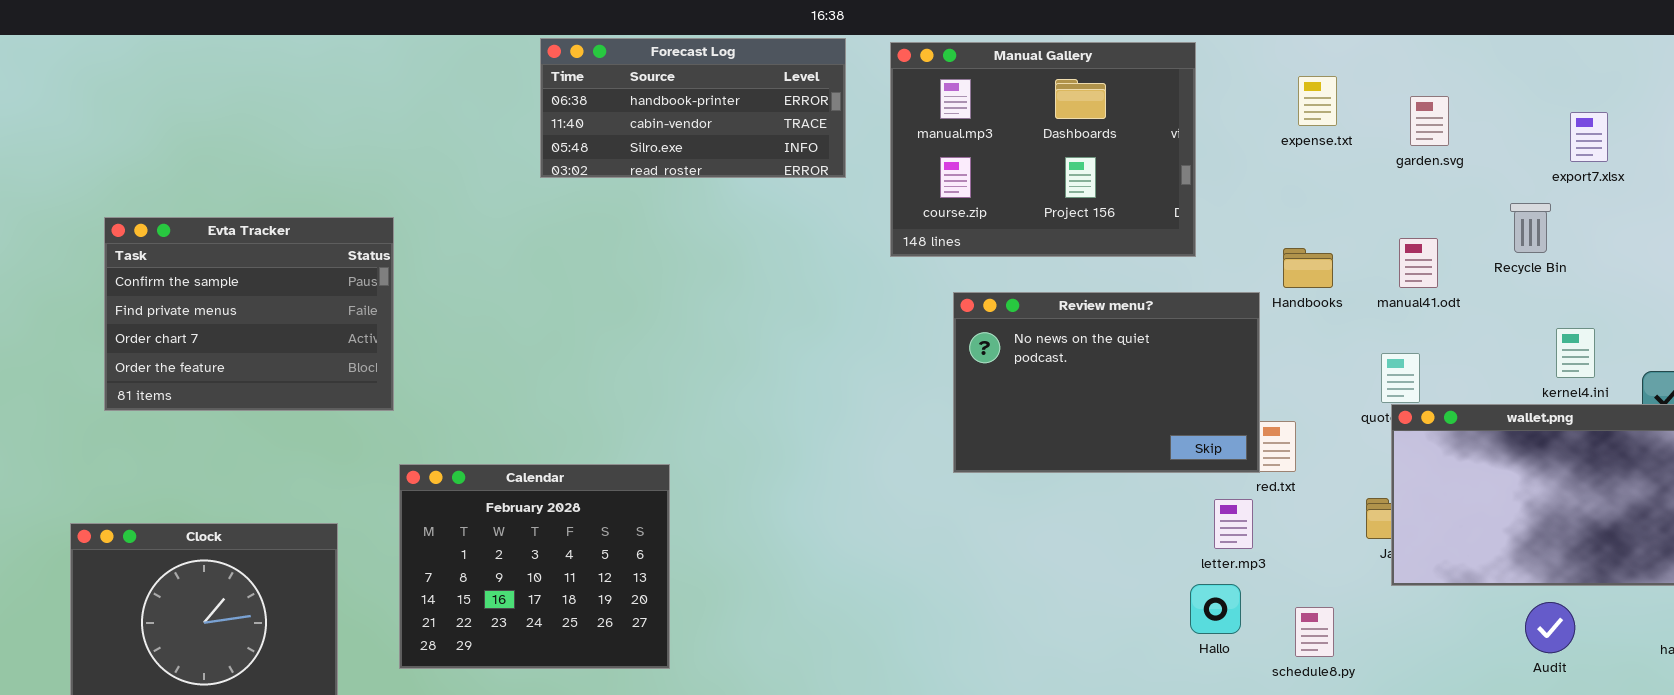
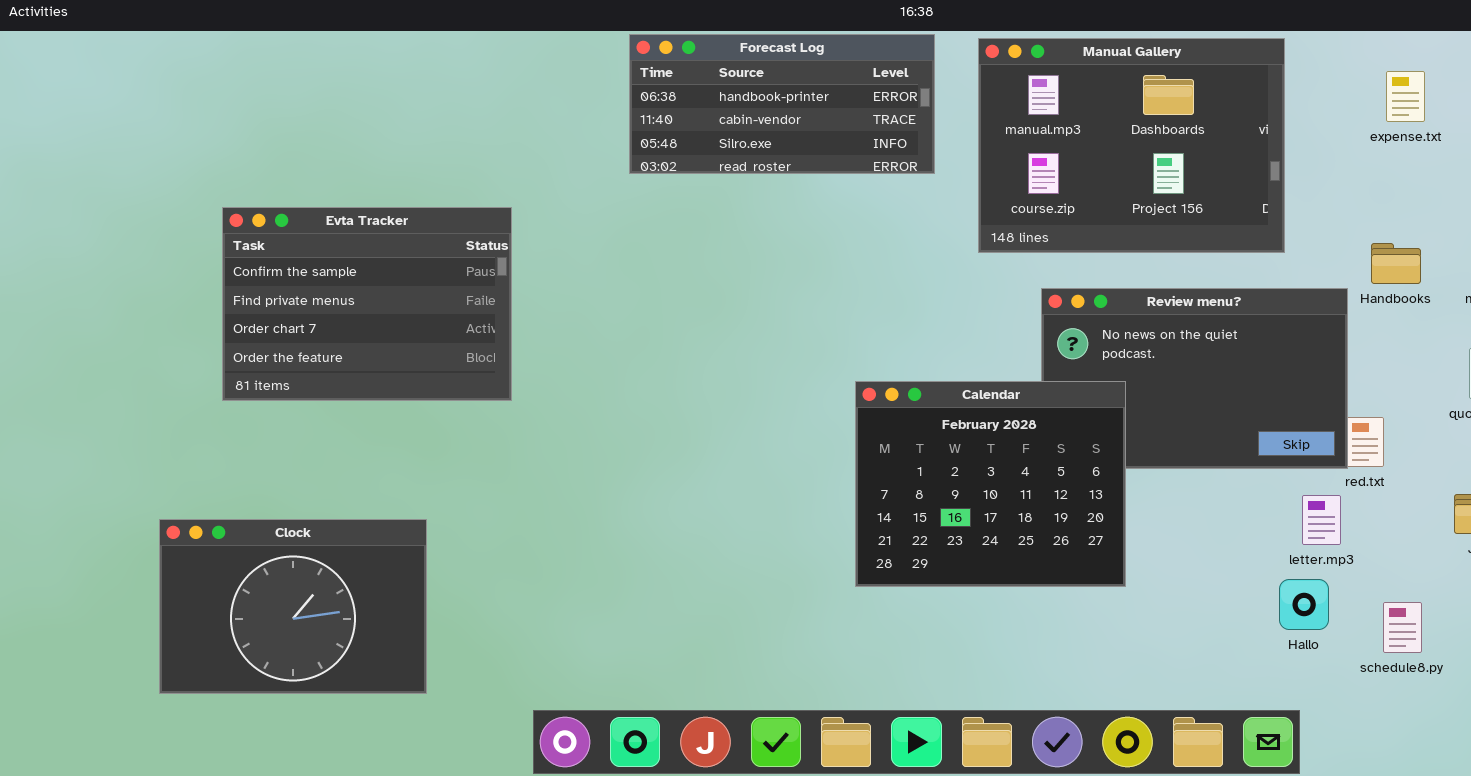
Evta Tracker: [104,217,394,411] -> [222,207,512,401], moved
Calendar: [399,464,670,669] -> [855,381,1126,587], moved

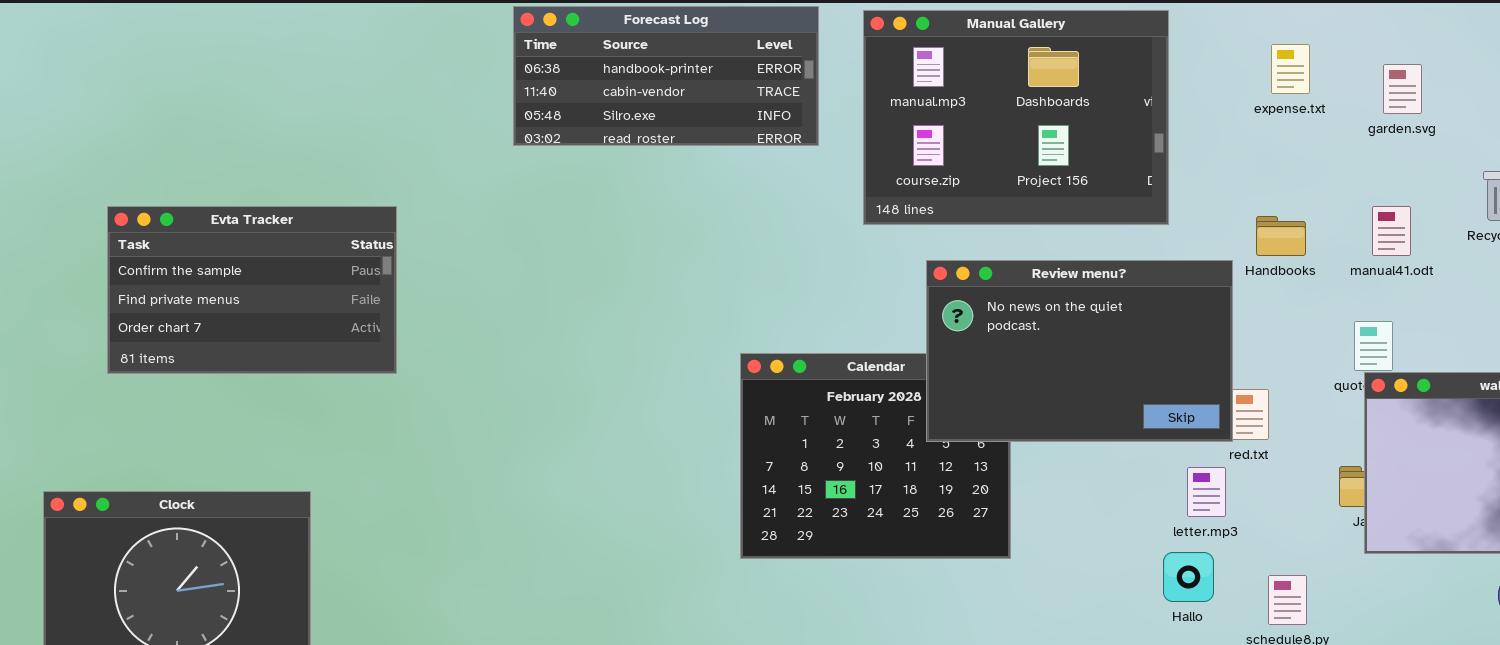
Evta Tracker: [222,207,512,401] -> [107,206,397,374], resized
Review menu?: [1041,288,1348,469] -> [926,260,1233,442], raised

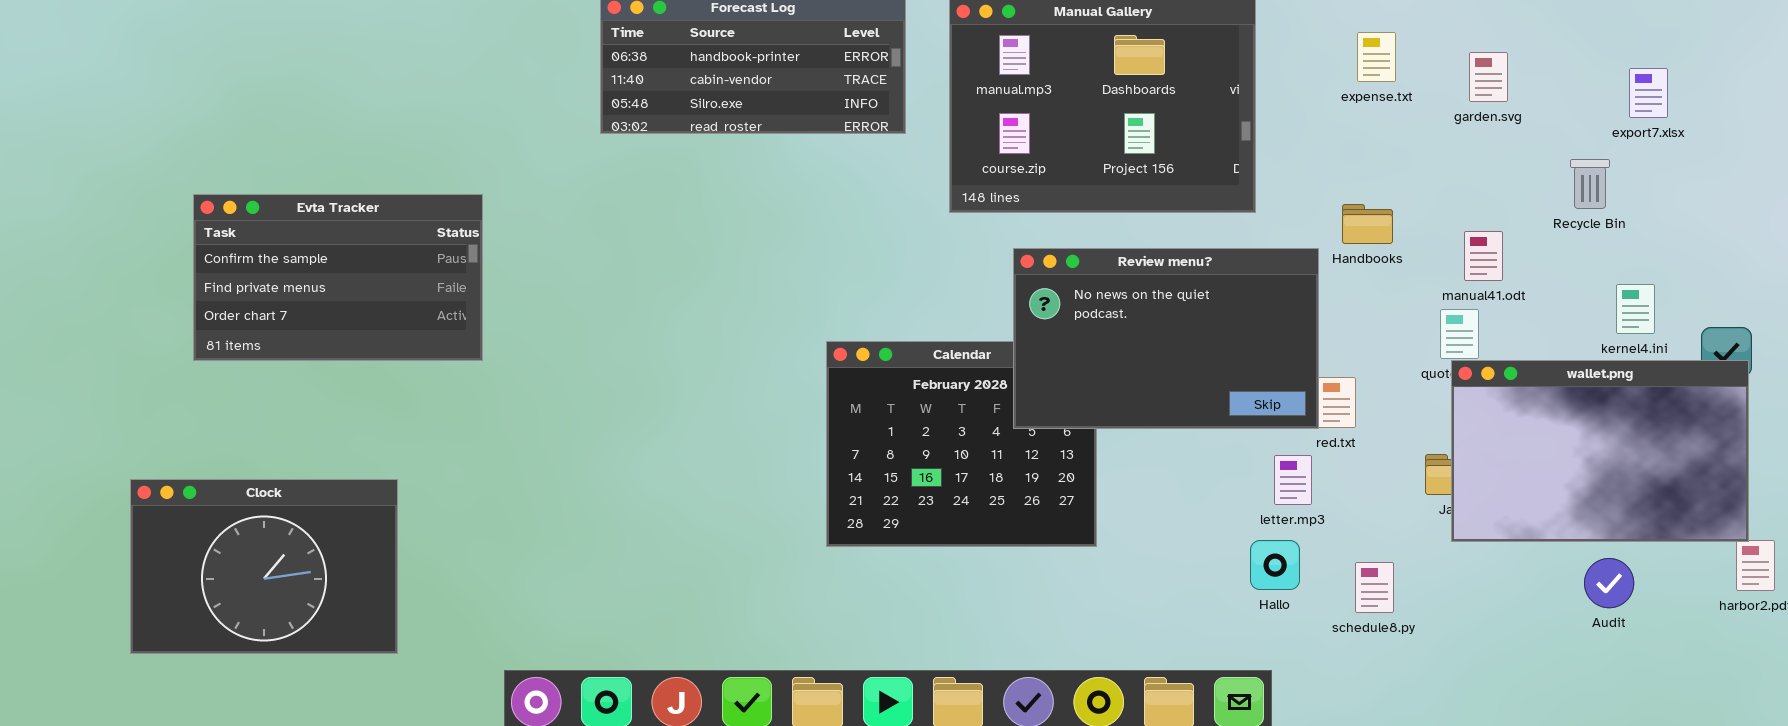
manual41.odt: [1372,206,1411,256] -> [1464,231,1503,281], moved

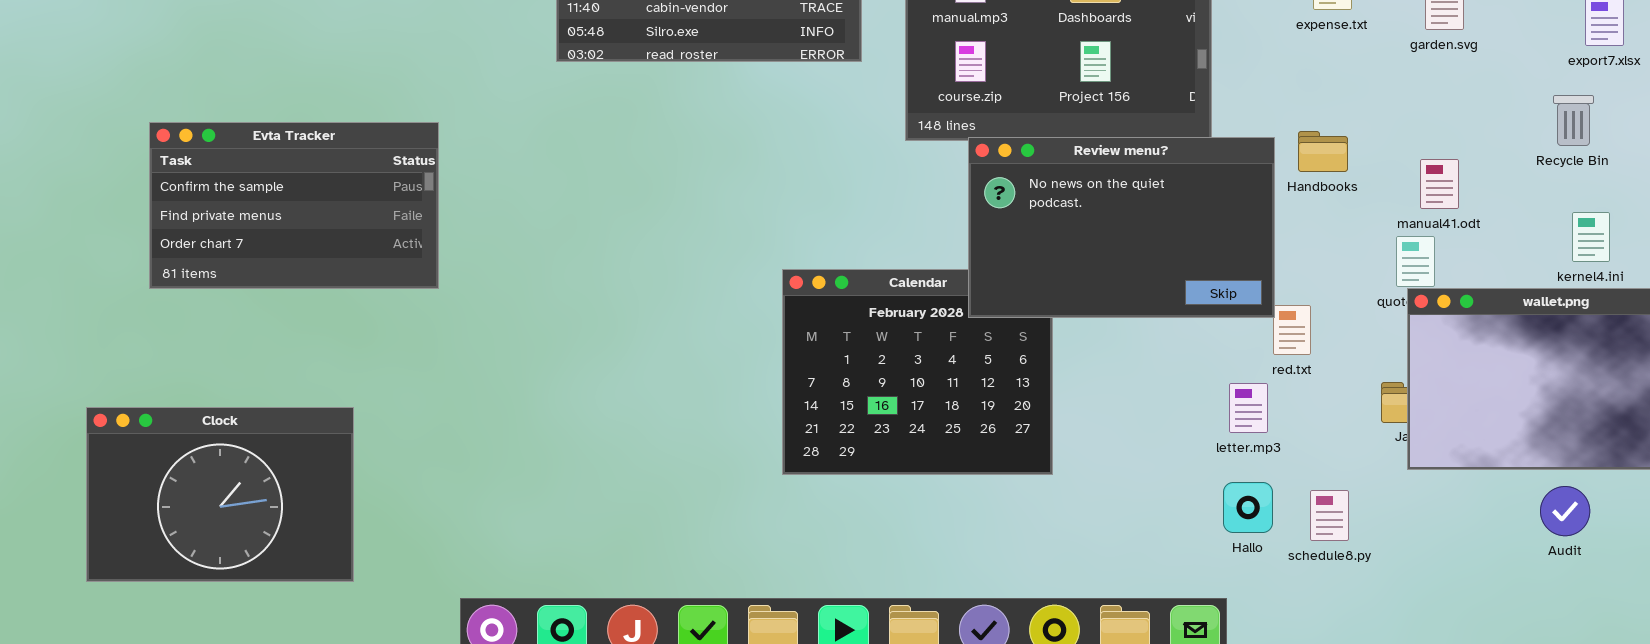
Recycle Bin: [1570,159,1610,209] -> [1553,95,1594,146], moved
Review menu?: [1013,248,1319,429] -> [968,137,1275,318], moved
Hallo: [1250,540,1300,590] -> [1223,482,1273,533], moved

